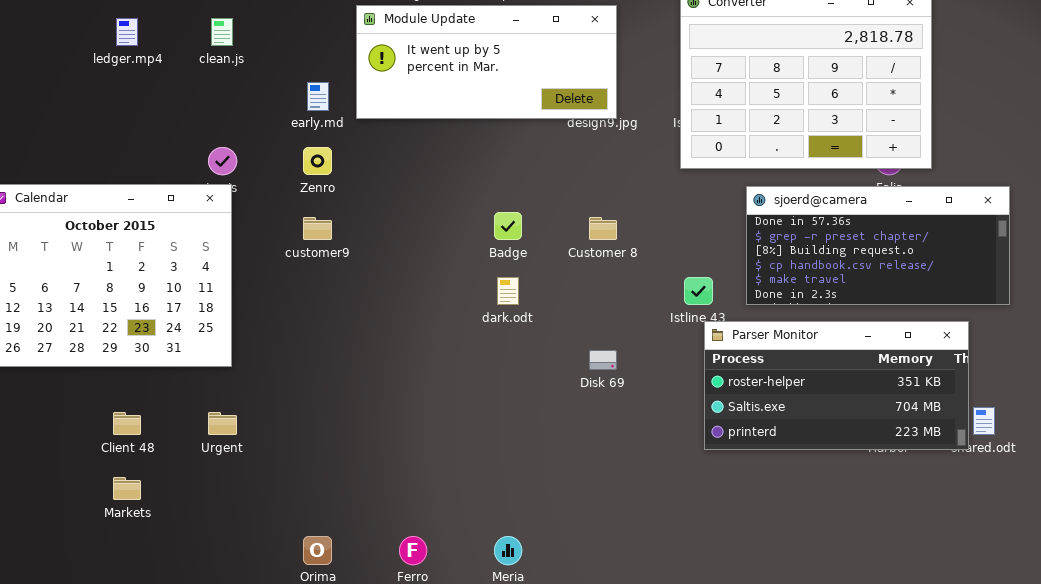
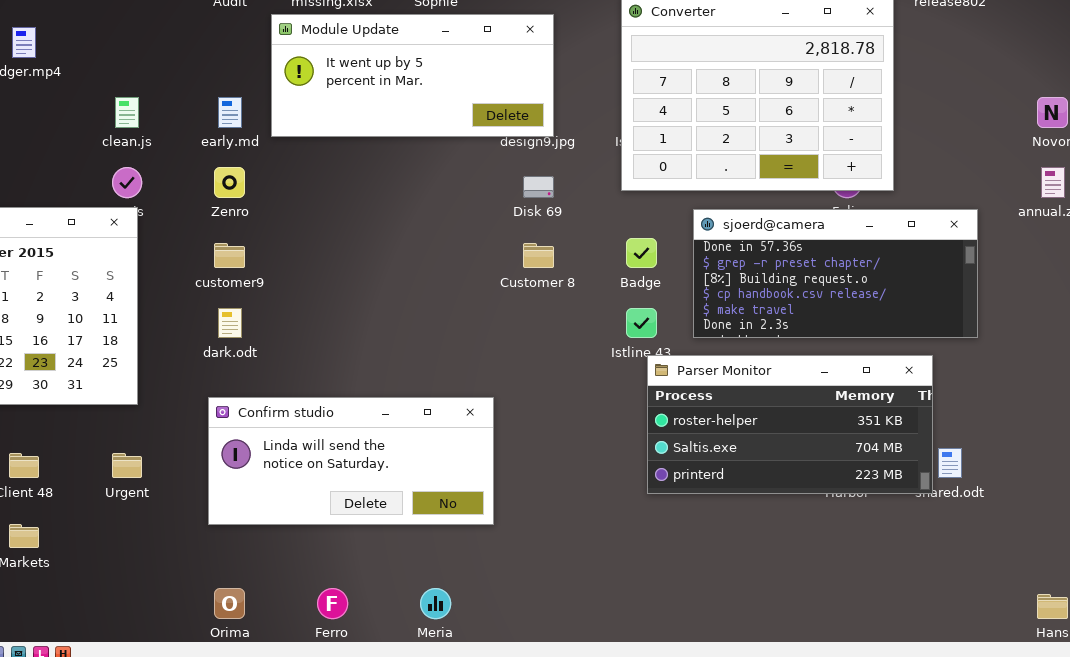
clean.js: [211,18,233,46] -> [115,97,139,128], moved
Badge: [494,212,522,240] -> [626,238,657,268], moved
dark.odt: [497,277,519,305] -> [218,308,242,338], moved
Disk 69: [589,350,617,370] -> [523,176,554,198], moved
Confirm studio: none -> [208,397,494,525], opened

